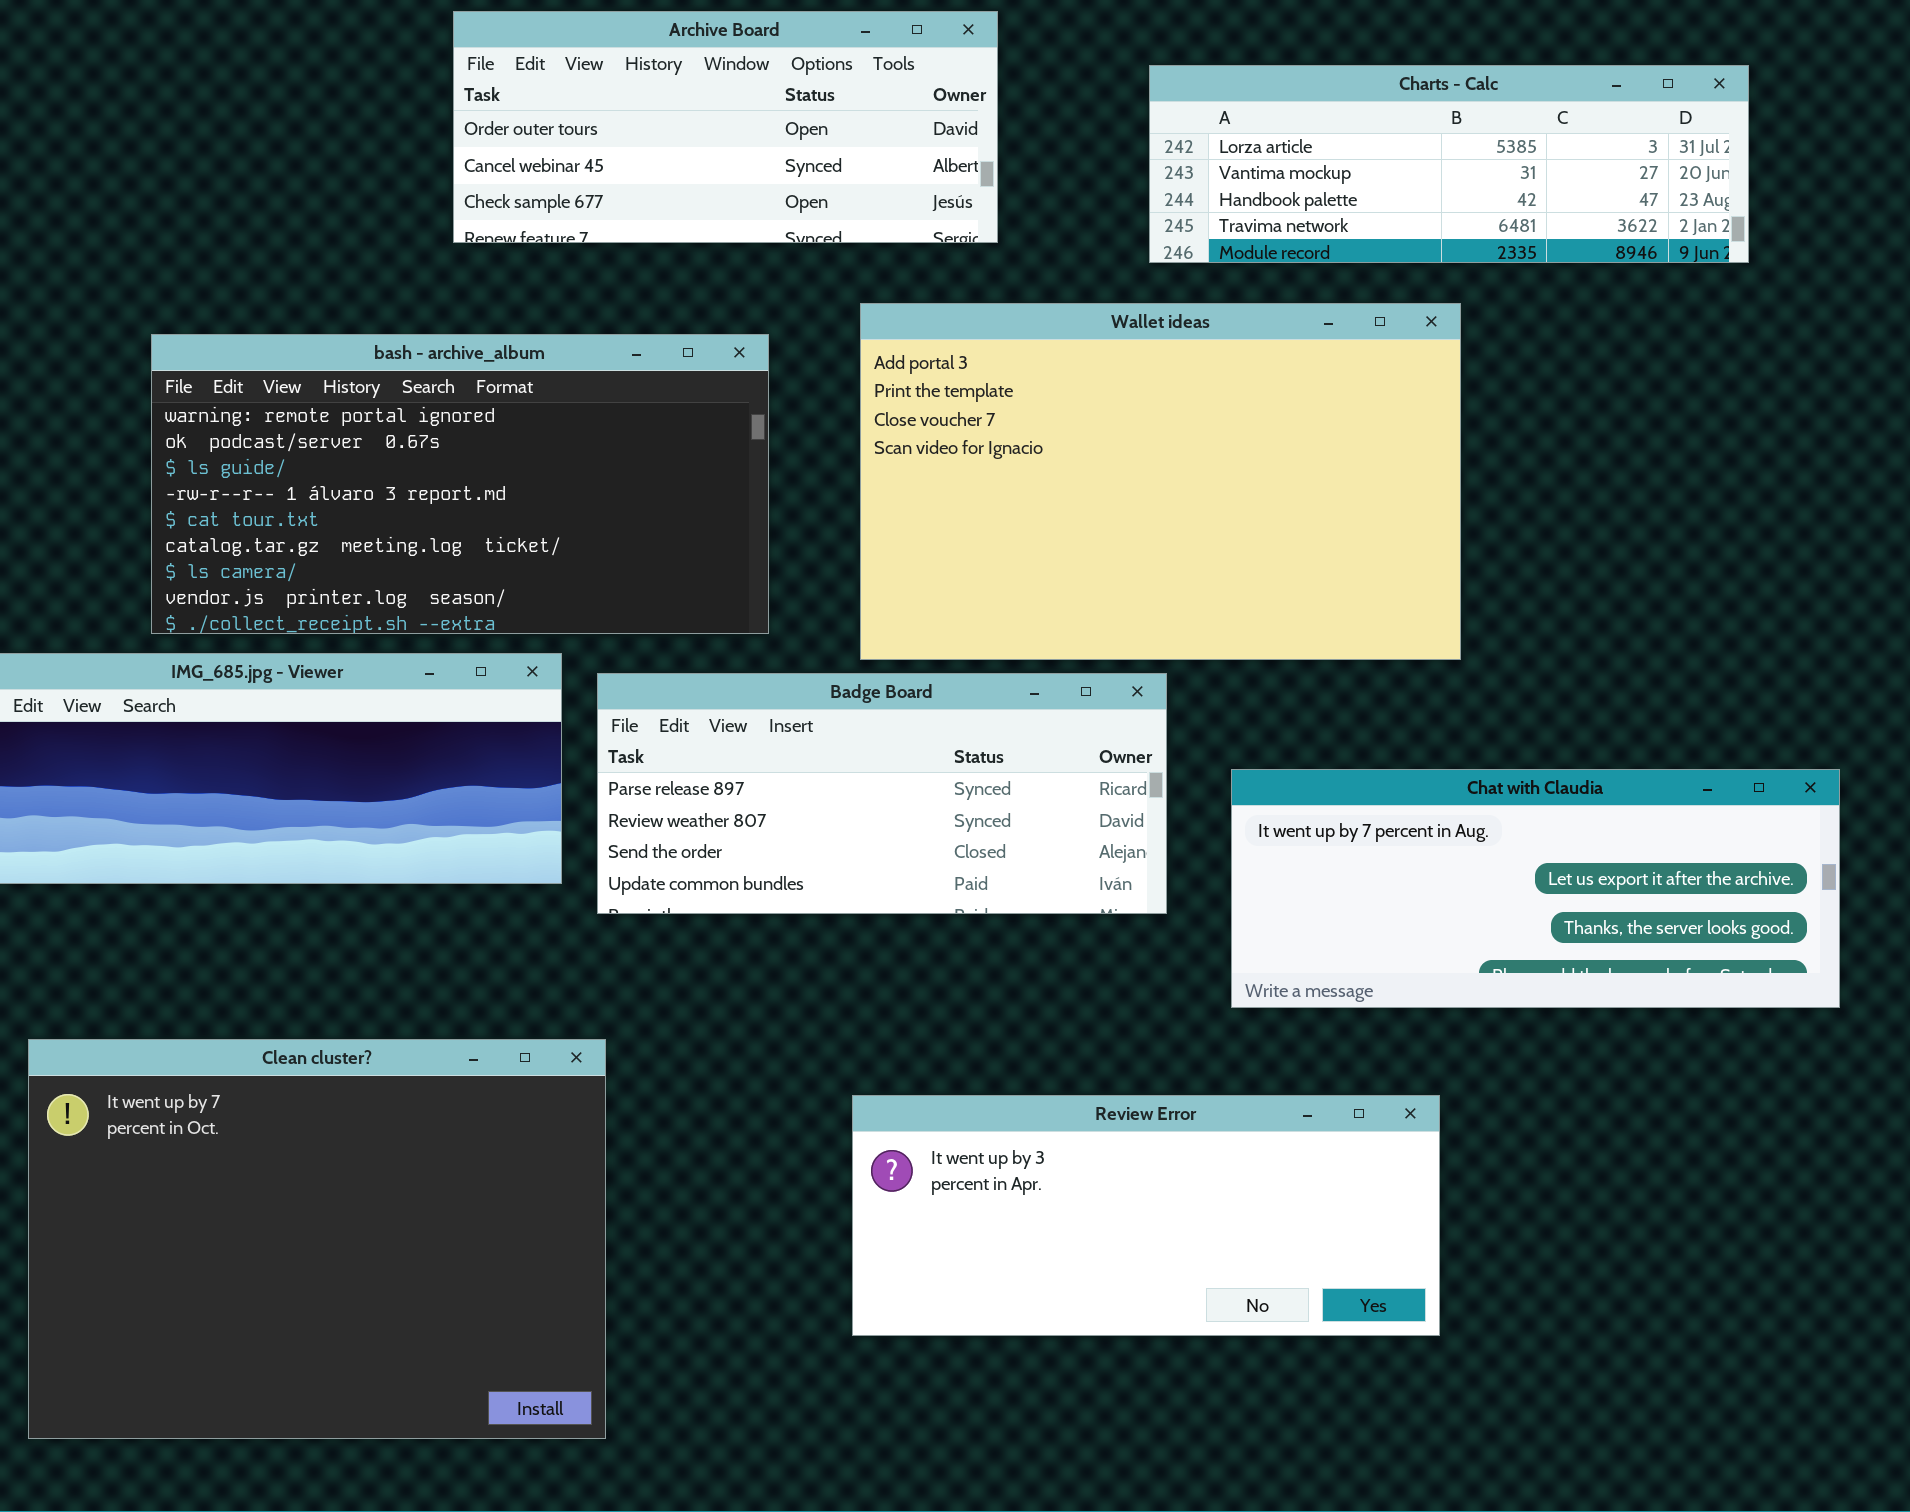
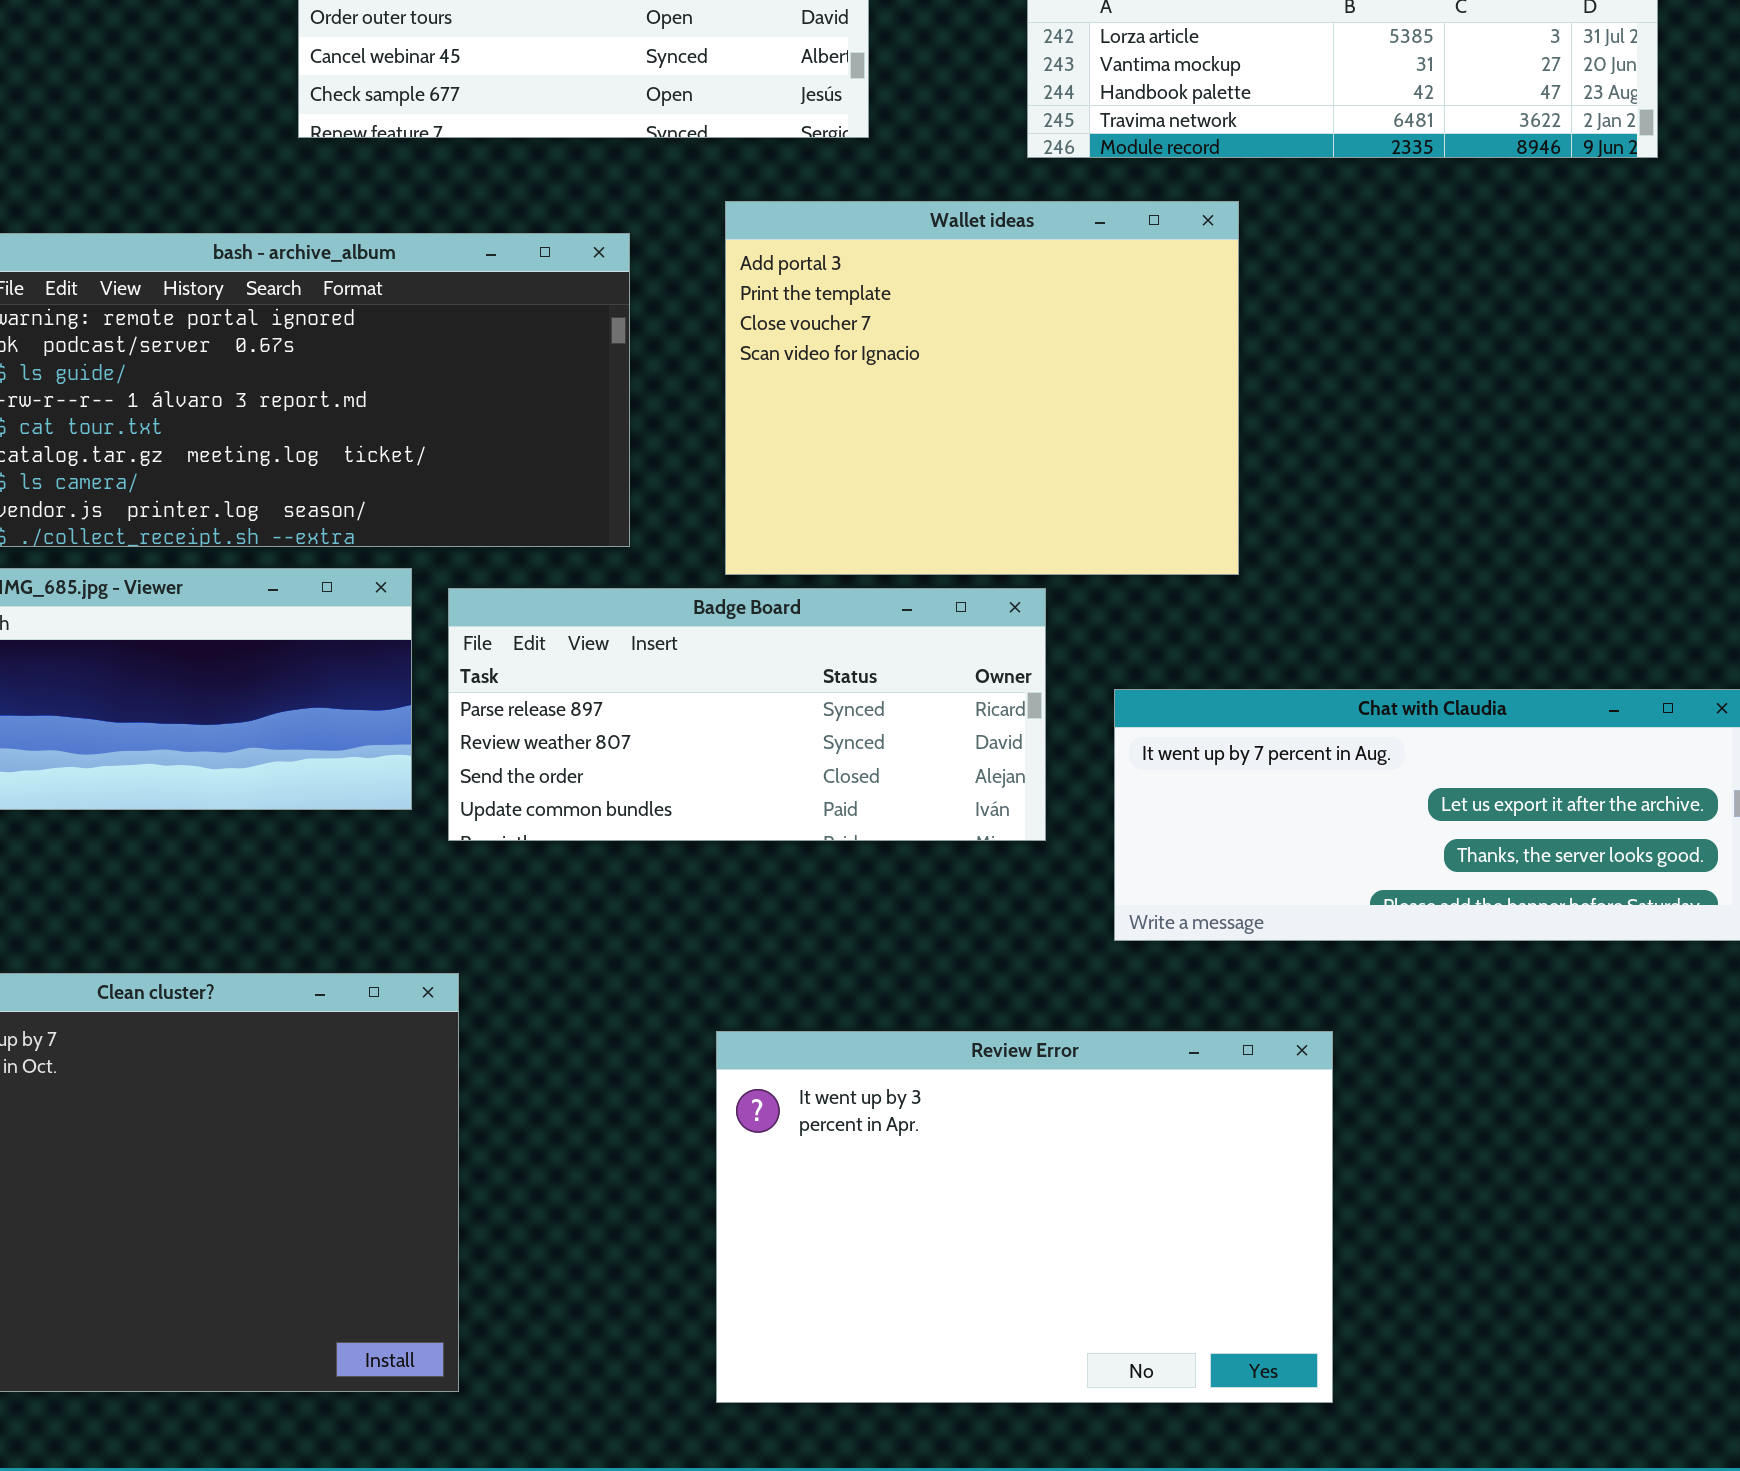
Wallet ideas: [860,303,1461,660] -> [725,201,1239,575], resized
Review Error: [852,1095,1440,1336] -> [716,1031,1333,1403], resized

